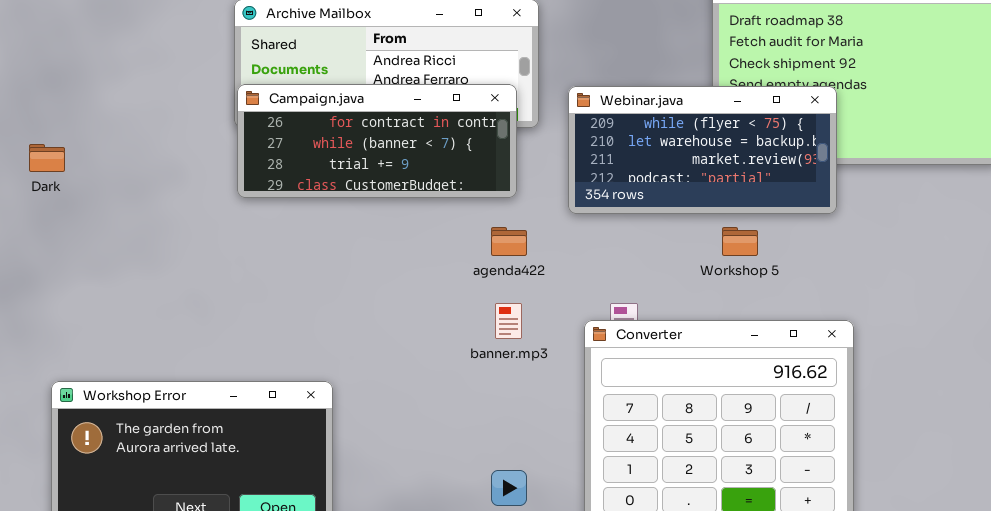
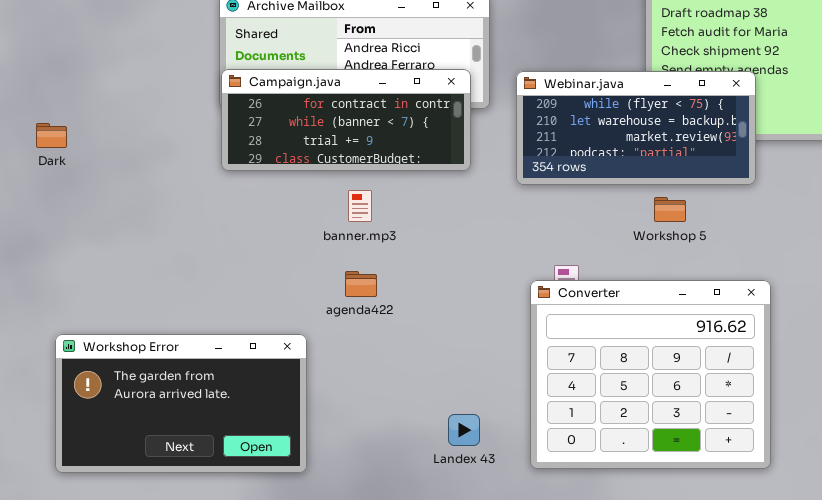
agenda422: [491,227,527,256] -> [345,271,377,297], moved
banner.mp3: [495,303,522,339] -> [348,190,372,222], moved

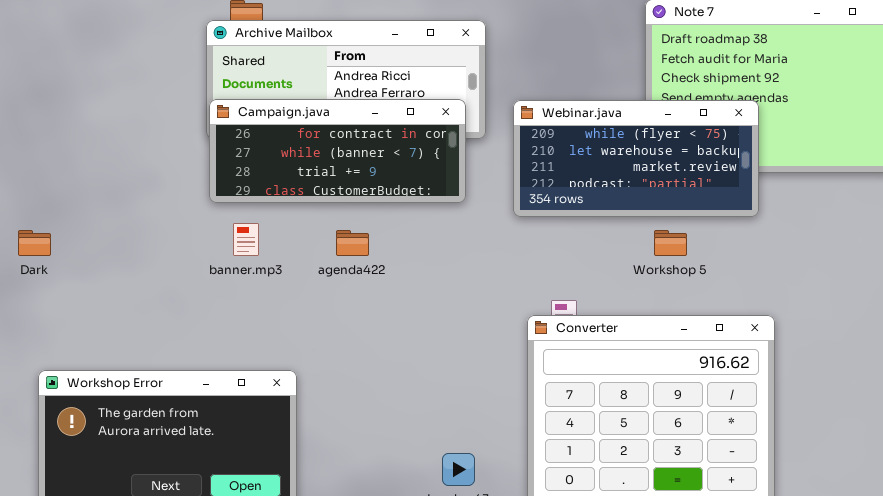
Dark: [36,123,67,148] -> [18,230,51,256], moved
banner.mp3: [348,190,372,222] -> [233,223,259,256], moved
agenda422: [345,271,377,297] -> [336,230,369,256], moved

